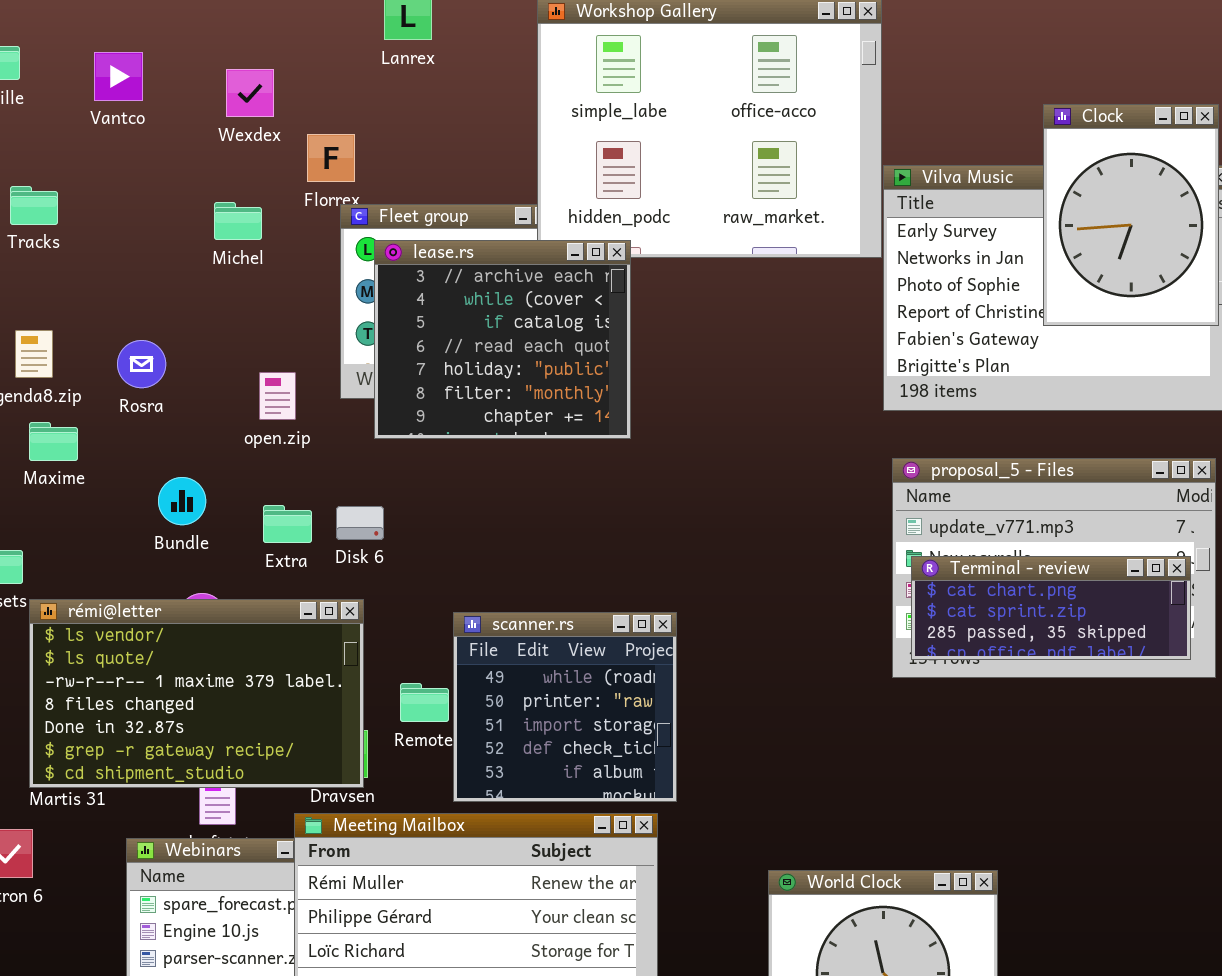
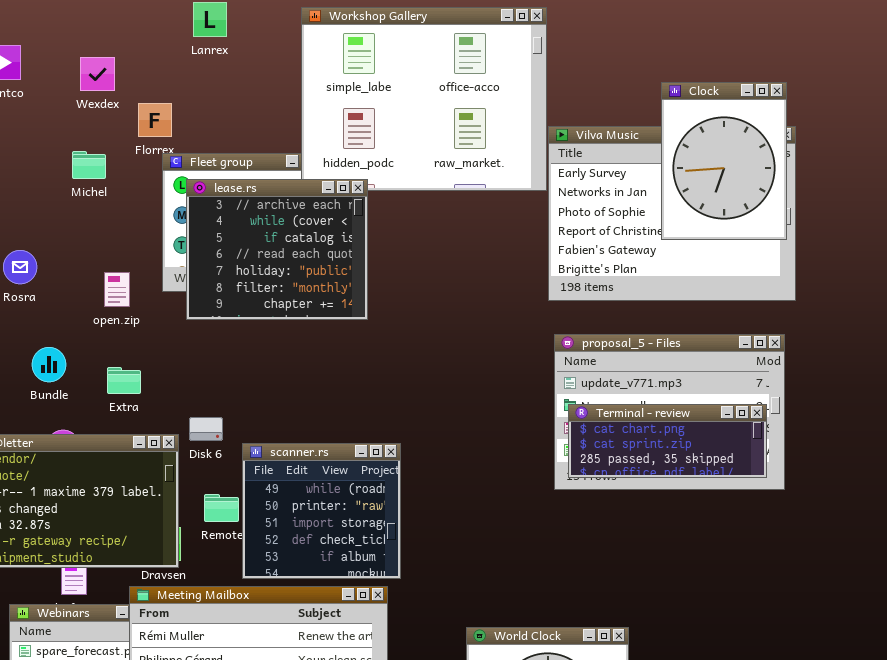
Disk 6: [336,506,384,540] -> [189,417,223,441], moved

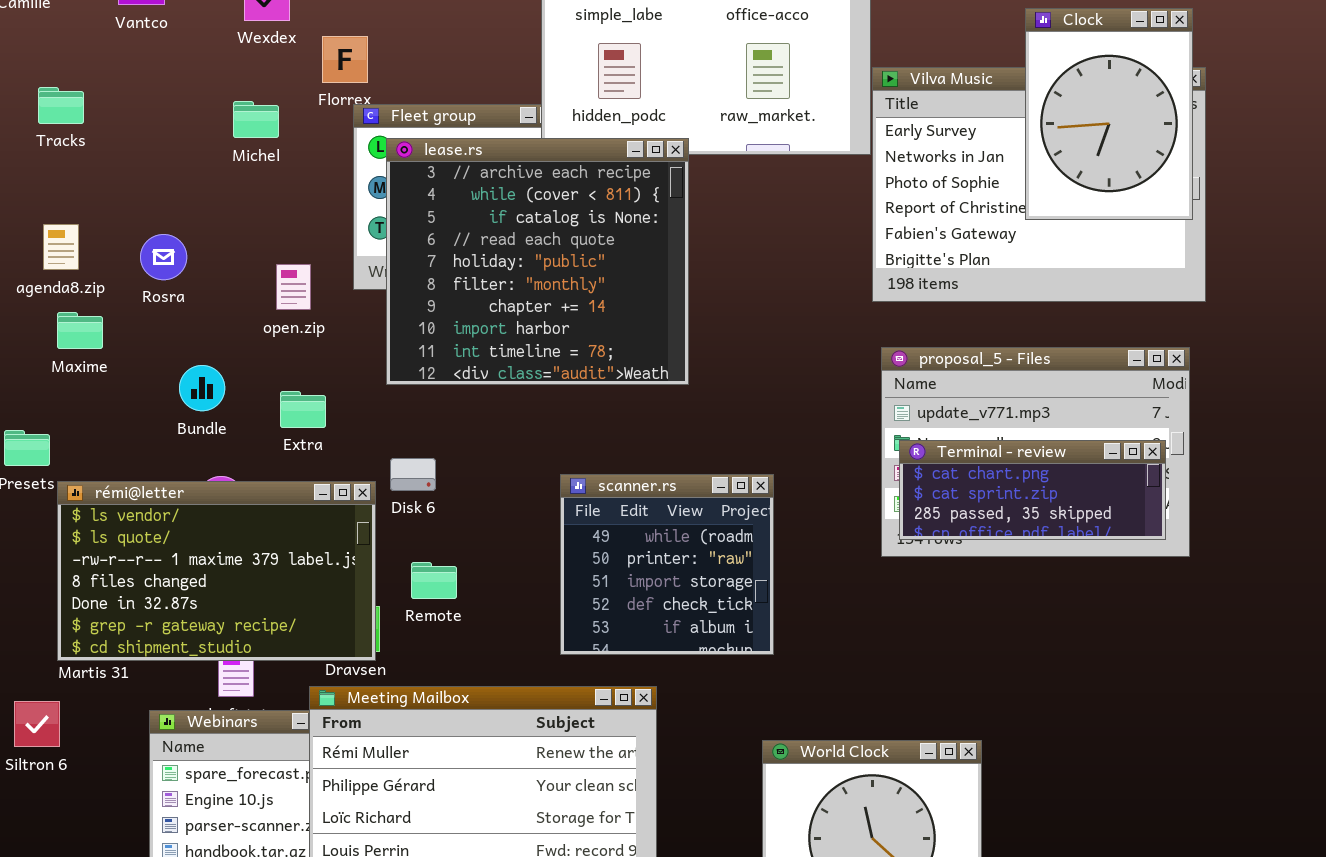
lease.rs: [186,179,368,320] -> [386,138,689,385], resized
scanner.rs: [242,443,401,579] -> [560,474,774,655], moved

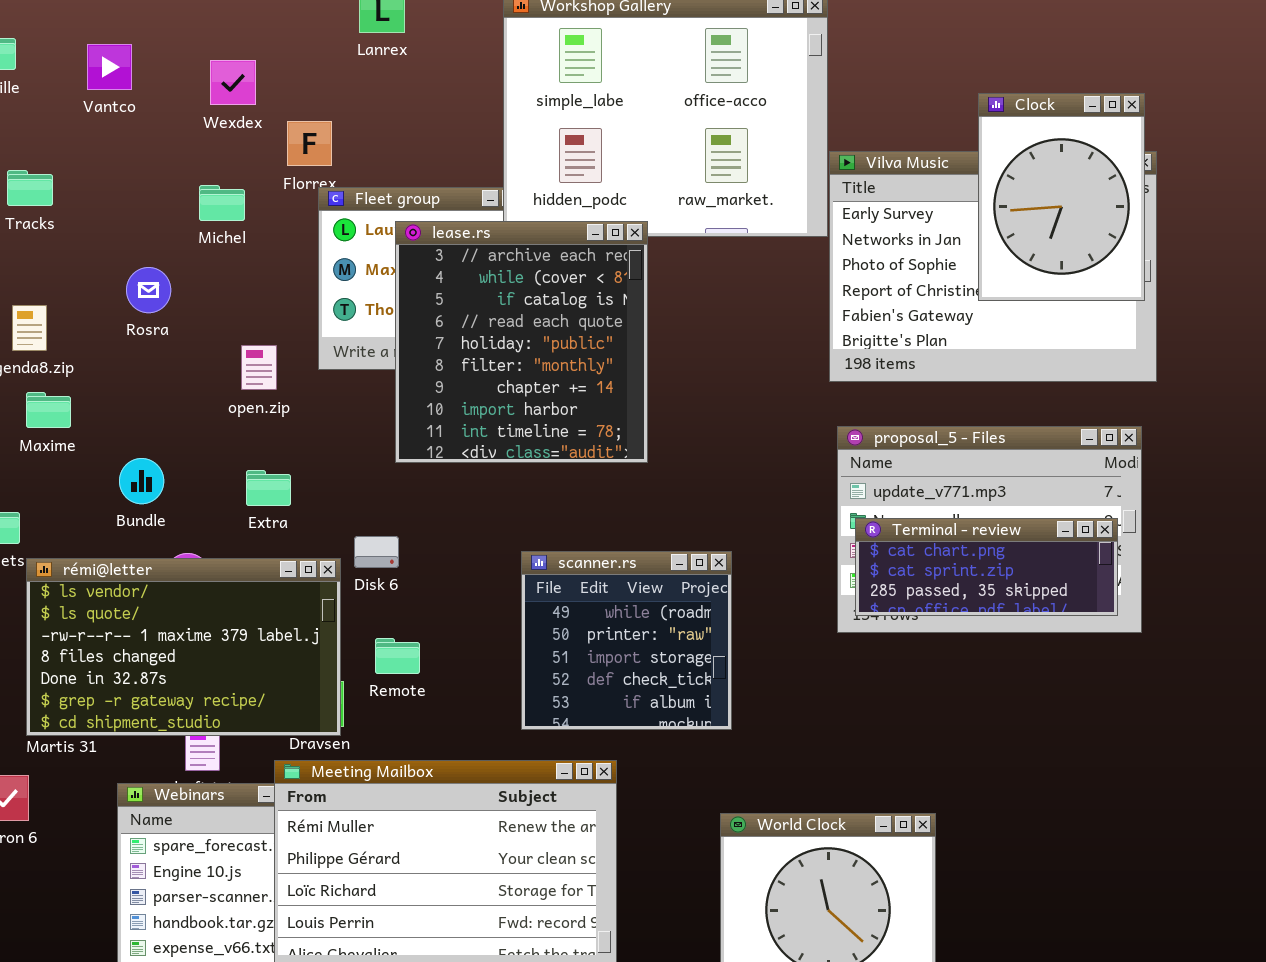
lease.rs: [386,138,689,385] -> [395,221,648,463], resized
Rosra: [140,234,187,280] -> [126,267,171,313], moved
Bundle: [179,365,225,411] -> [119,458,164,504], moved

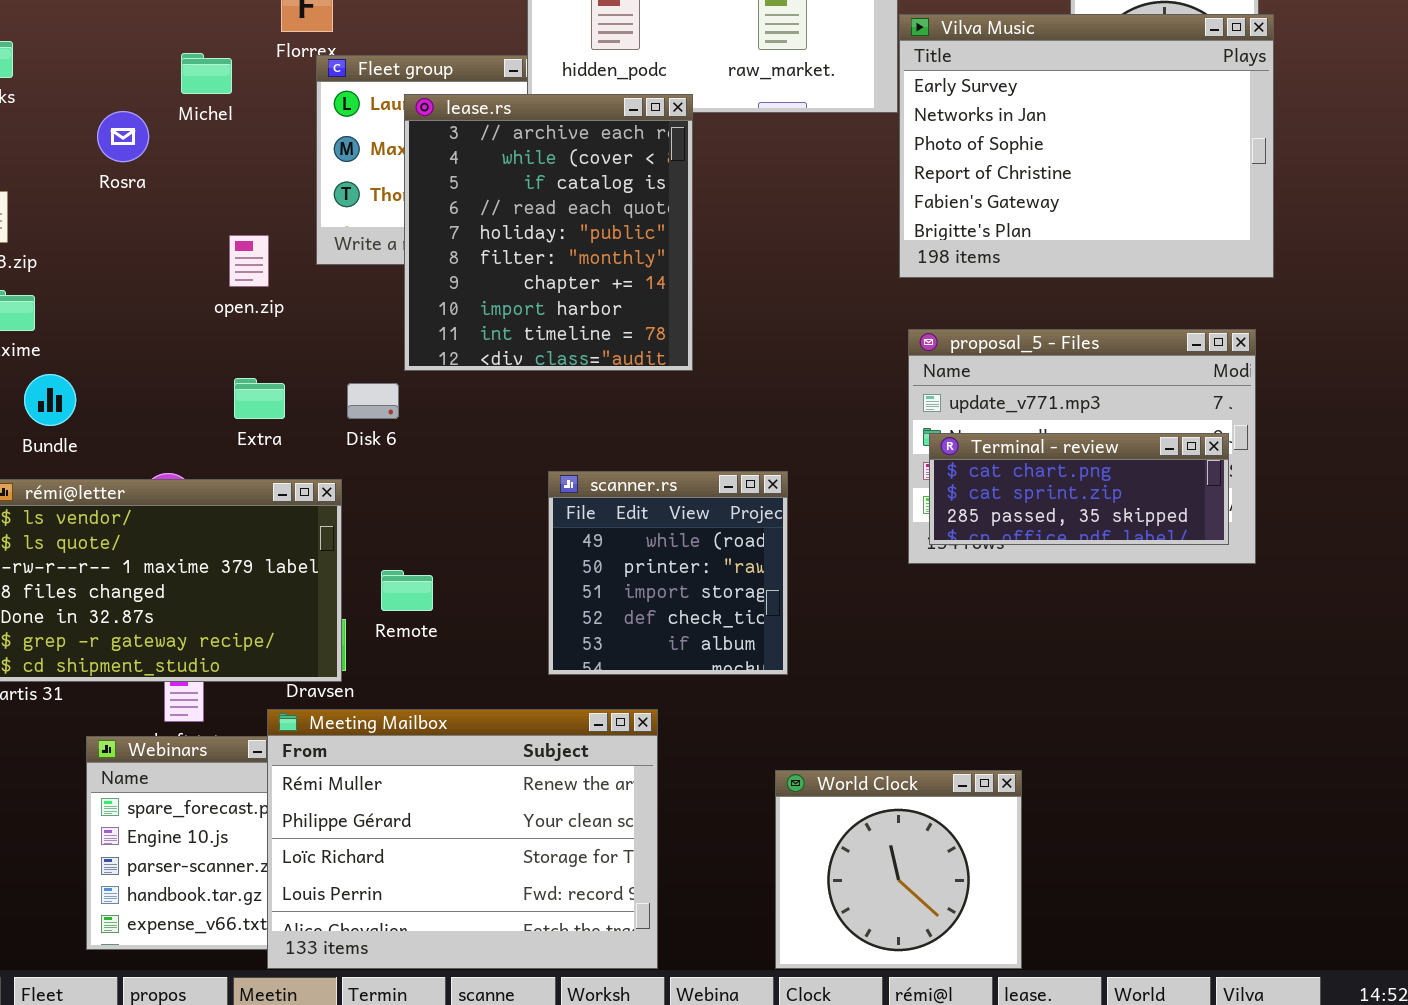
Vilva Music: [829,151,1157,382] -> [899,14,1274,278], raised
Rosra: [126,267,171,313] -> [97,111,149,162], moved
Bundle: [119,458,164,504] -> [24,374,76,426], moved
Disk 6: [354,536,399,568] -> [347,383,399,419], moved

